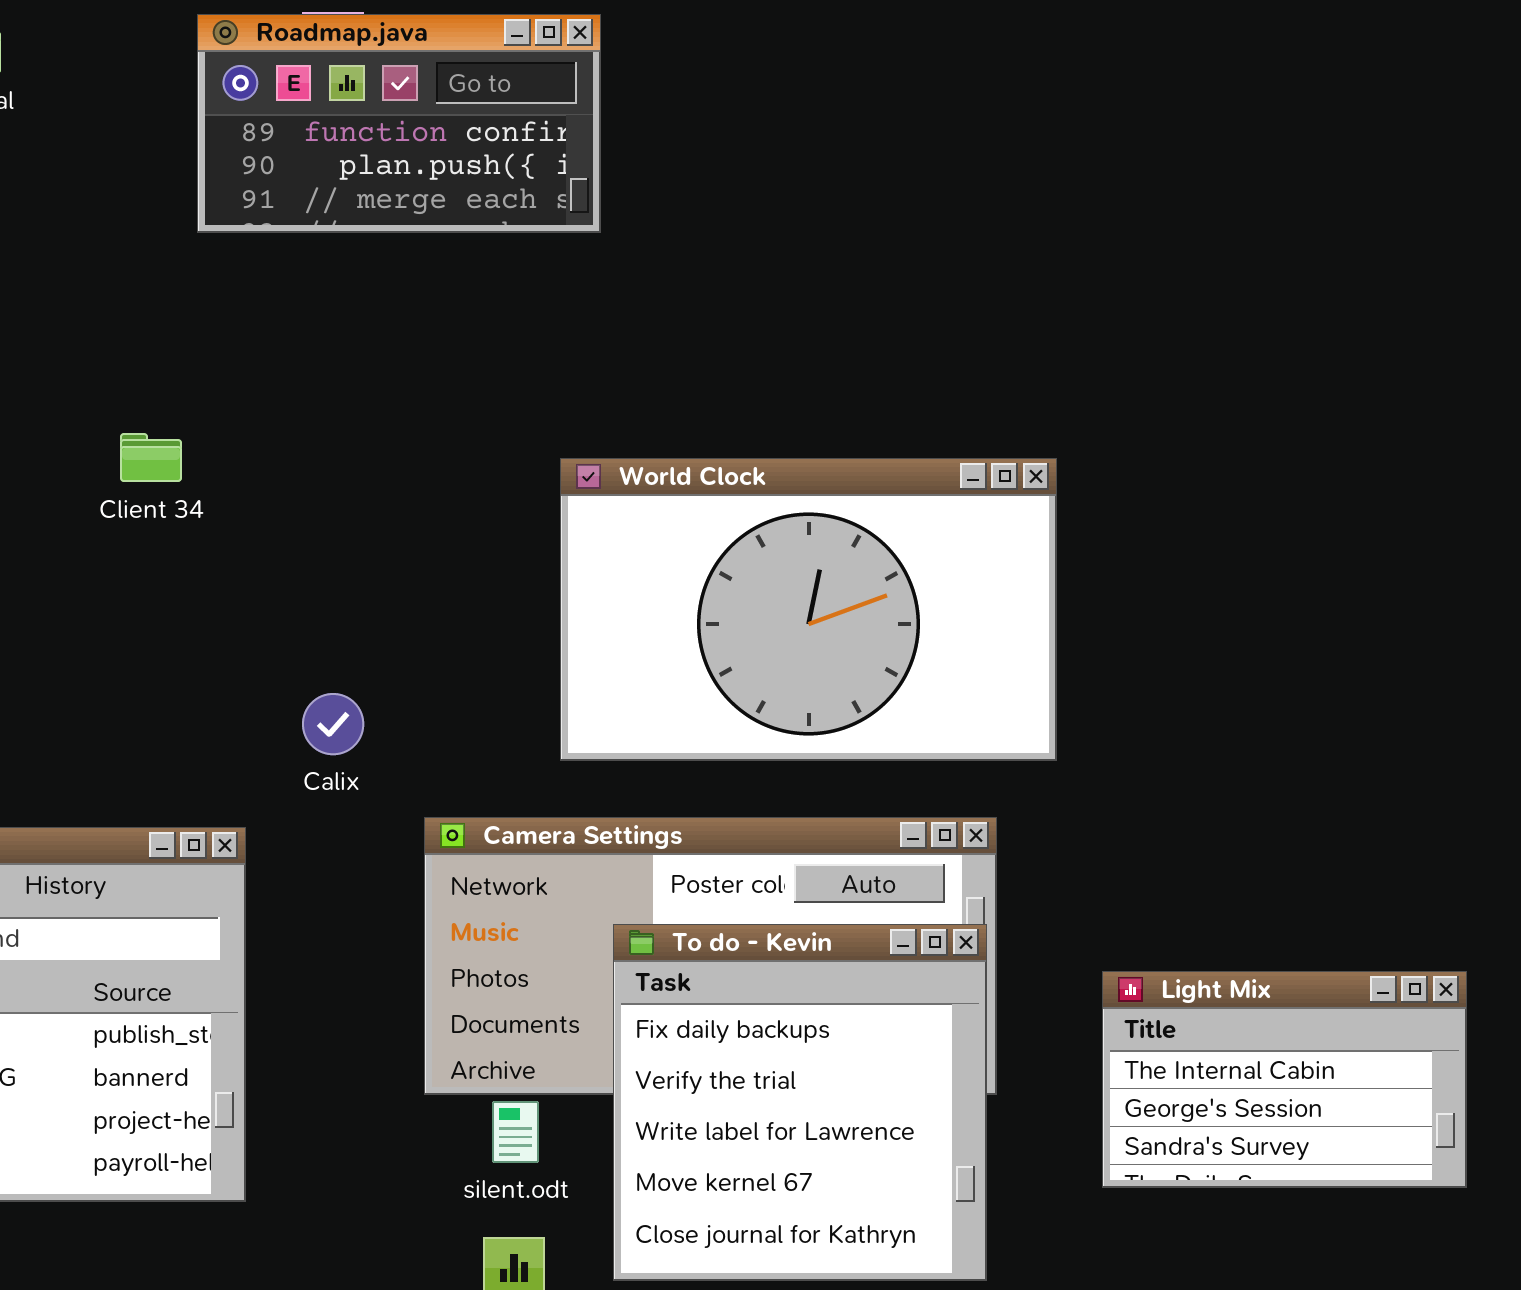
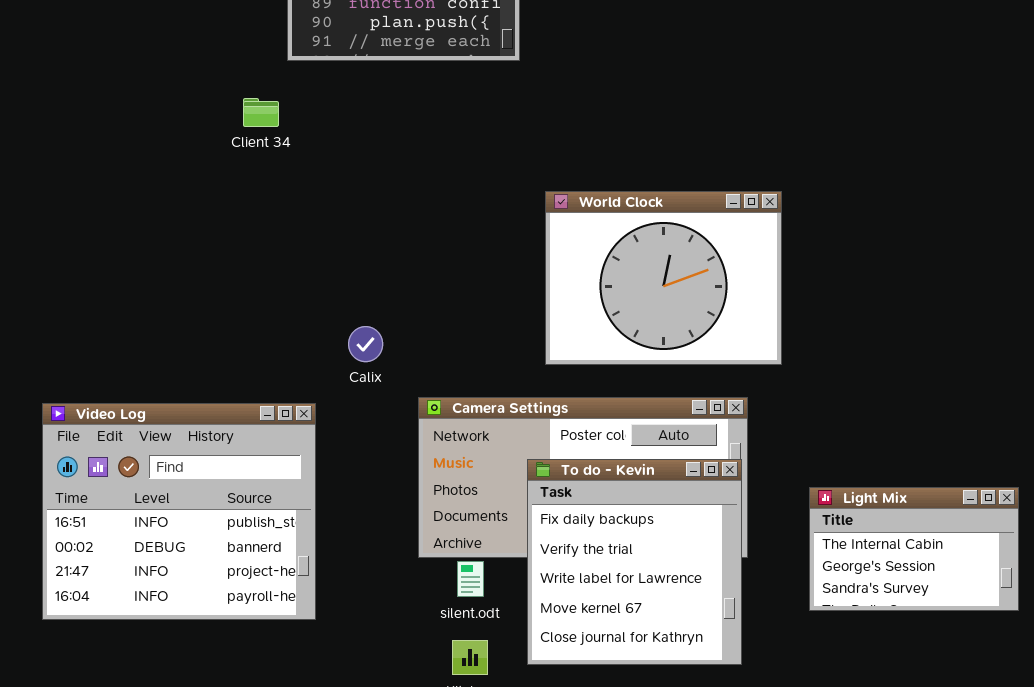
Client 34: [120,433,182,482] -> [243,98,279,127], moved
World Clock: [560,458,1057,761] -> [545,191,782,365], resized

